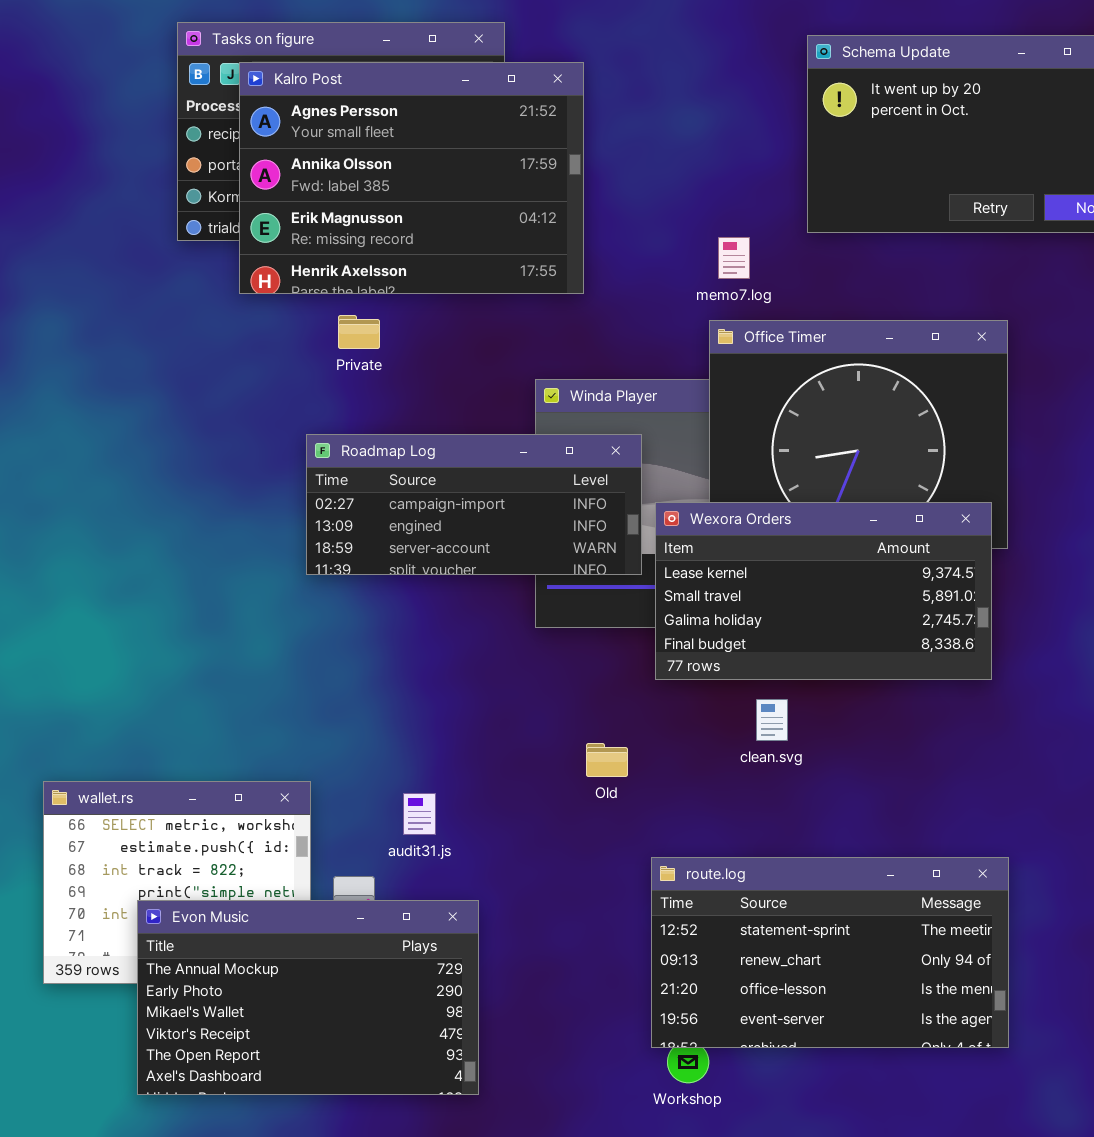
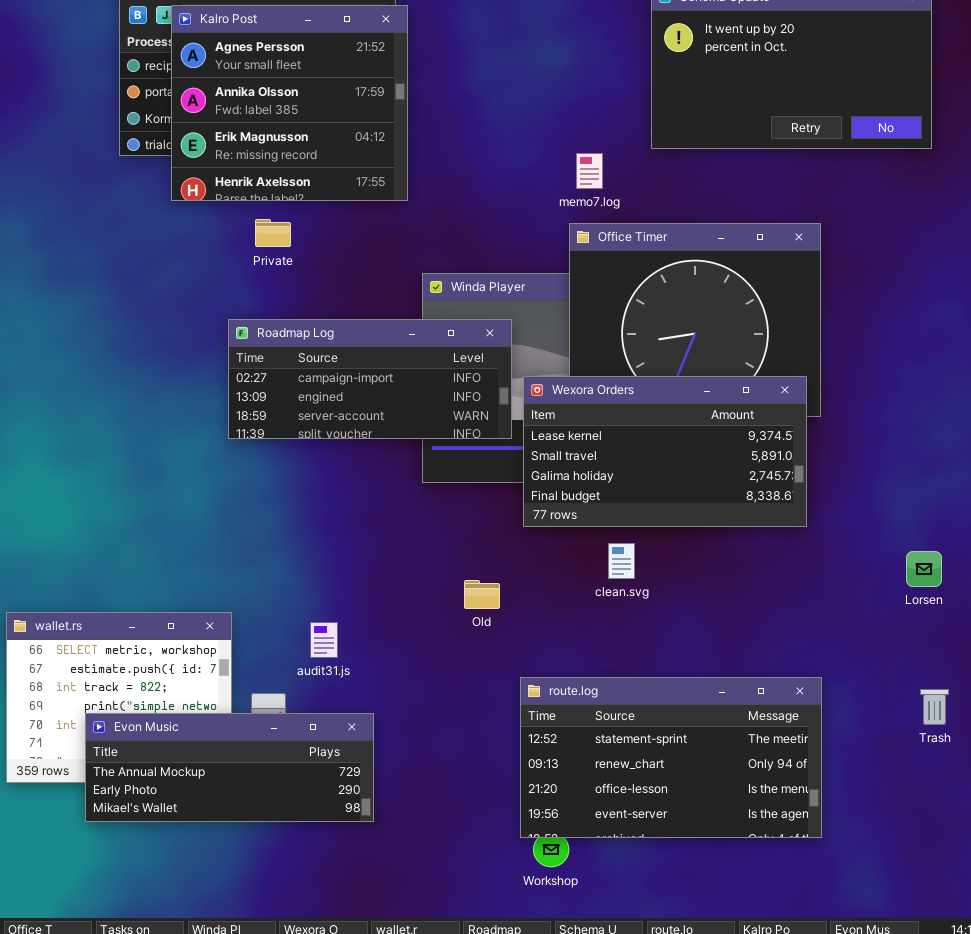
Kalro Post: [239,62,584,294] -> [171,5,408,201], resized
Evon Music: [137,900,479,1095] -> [85,713,374,822], resized

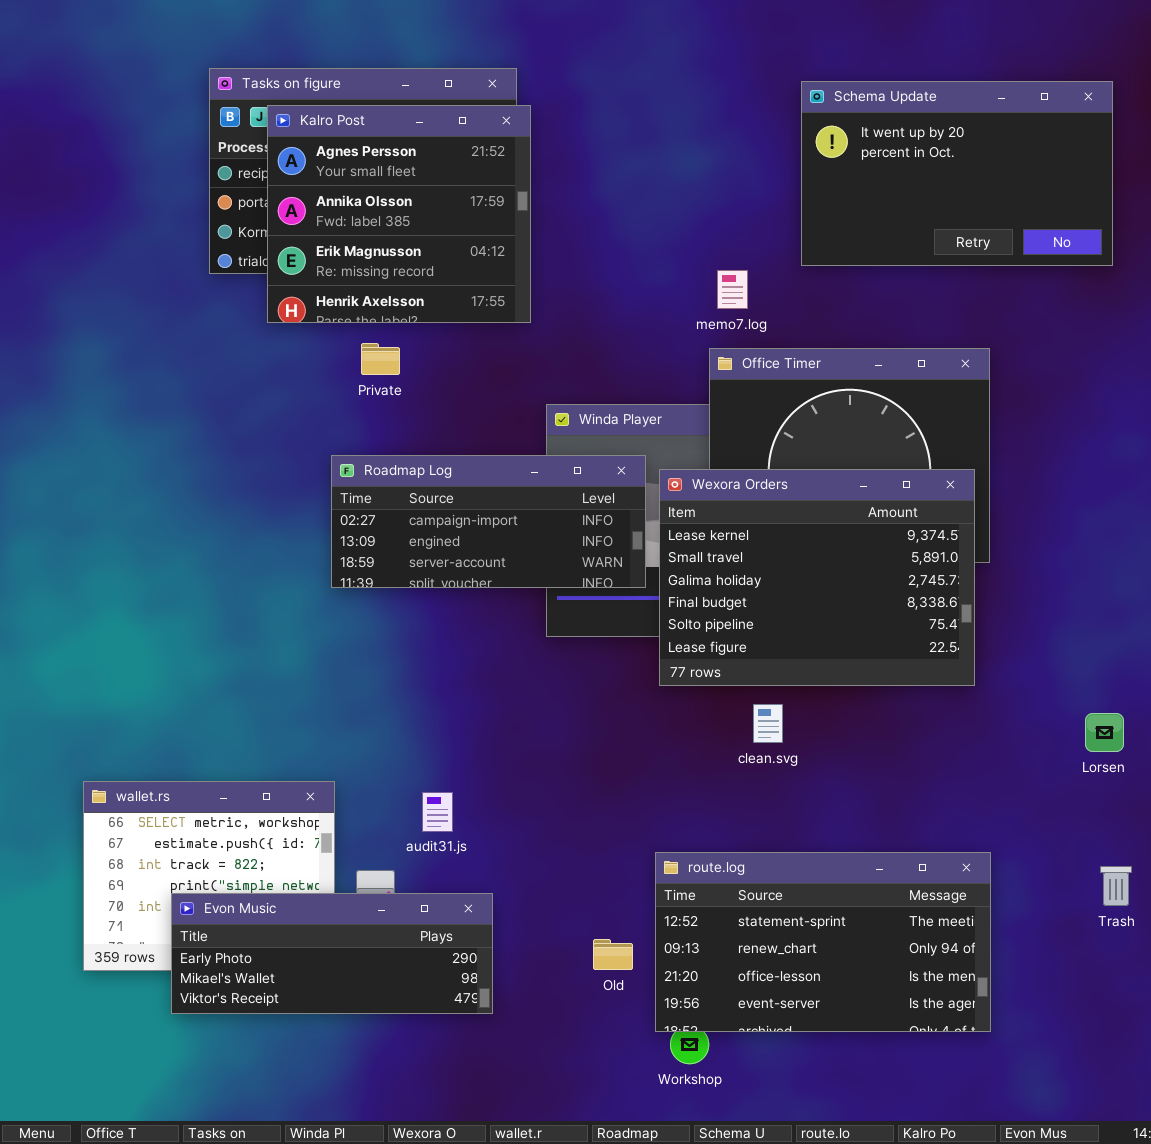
Wexora Orders: [523,376,807,527] -> [659,469,975,686], resized
Old: [464,580,500,609] -> [593,939,633,970], moved
Evon Music: [85,713,374,822] -> [171,893,493,1014], scrolled down 1 row

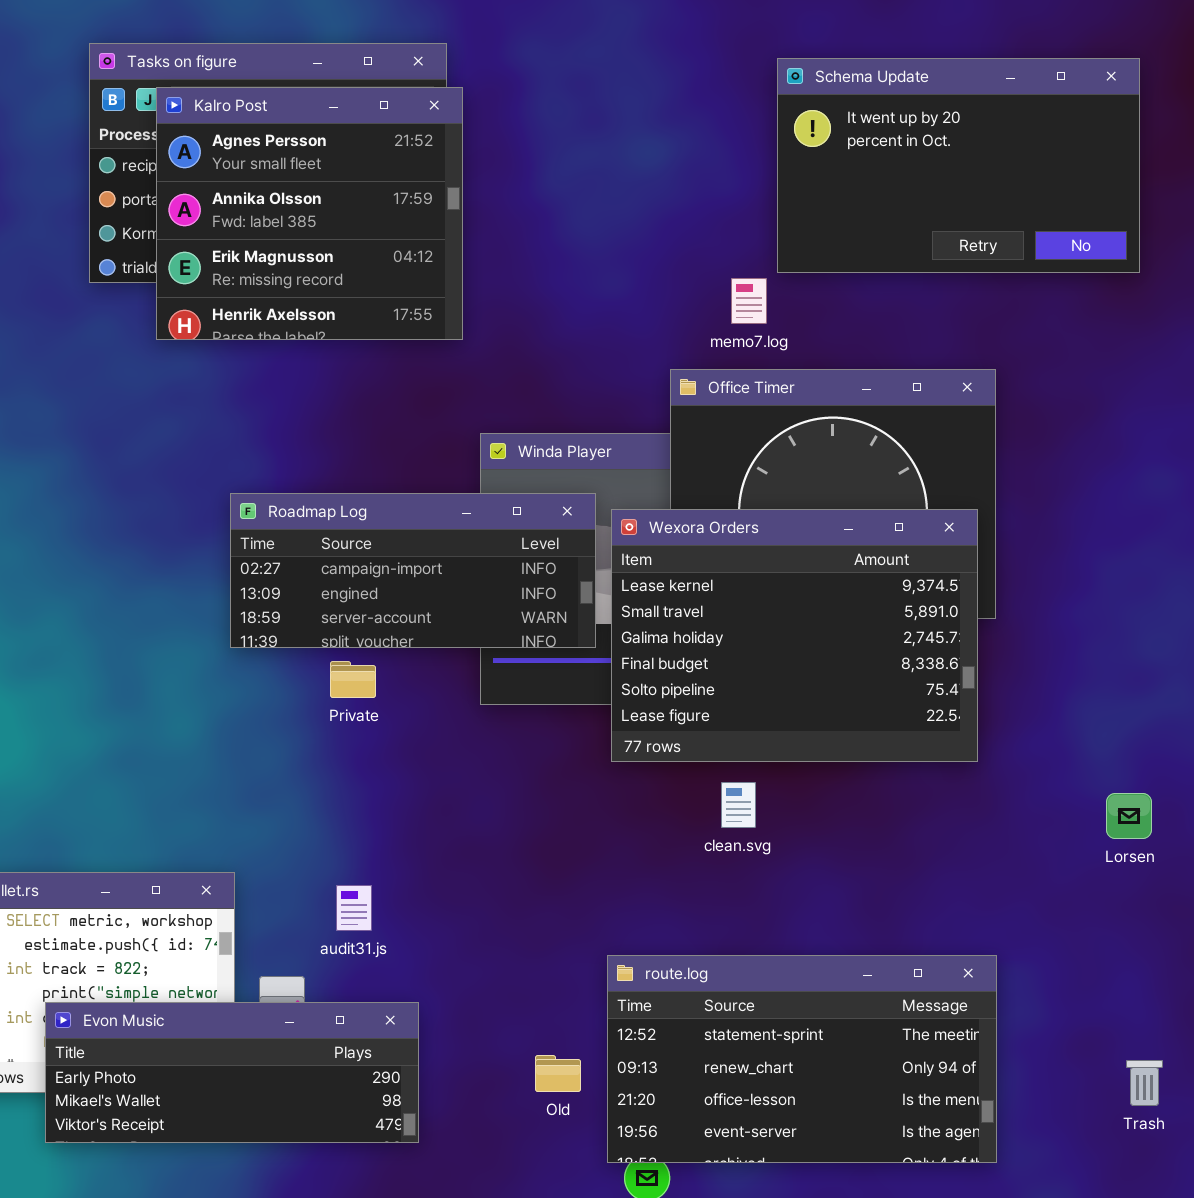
memo7.log: [717,270,748,309] -> [731,278,767,324], moved
Private: [361,343,400,375] -> [330,661,376,698], moved
Trash: [1100,866,1132,906] -> [1126,1060,1163,1106], moved

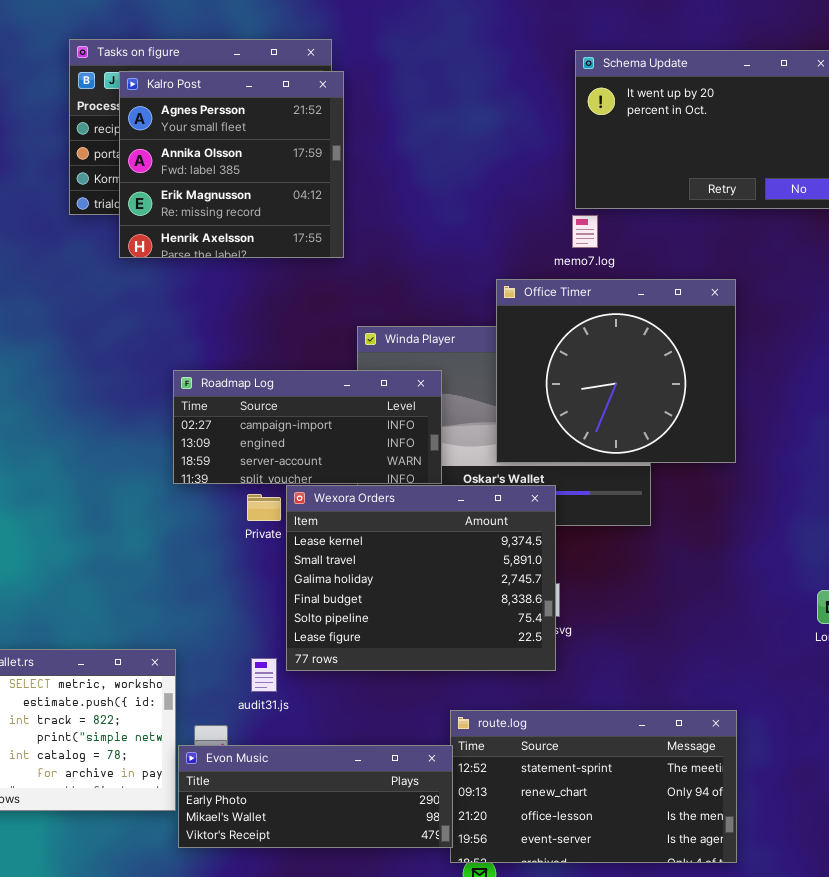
memo7.log: [731,278,767,324] -> [572,215,598,248], moved
Wexora Orders: [611,509,978,762] -> [286,485,556,671], moved
Evon Music: [45,1002,419,1143] -> [178,745,453,848], moved

